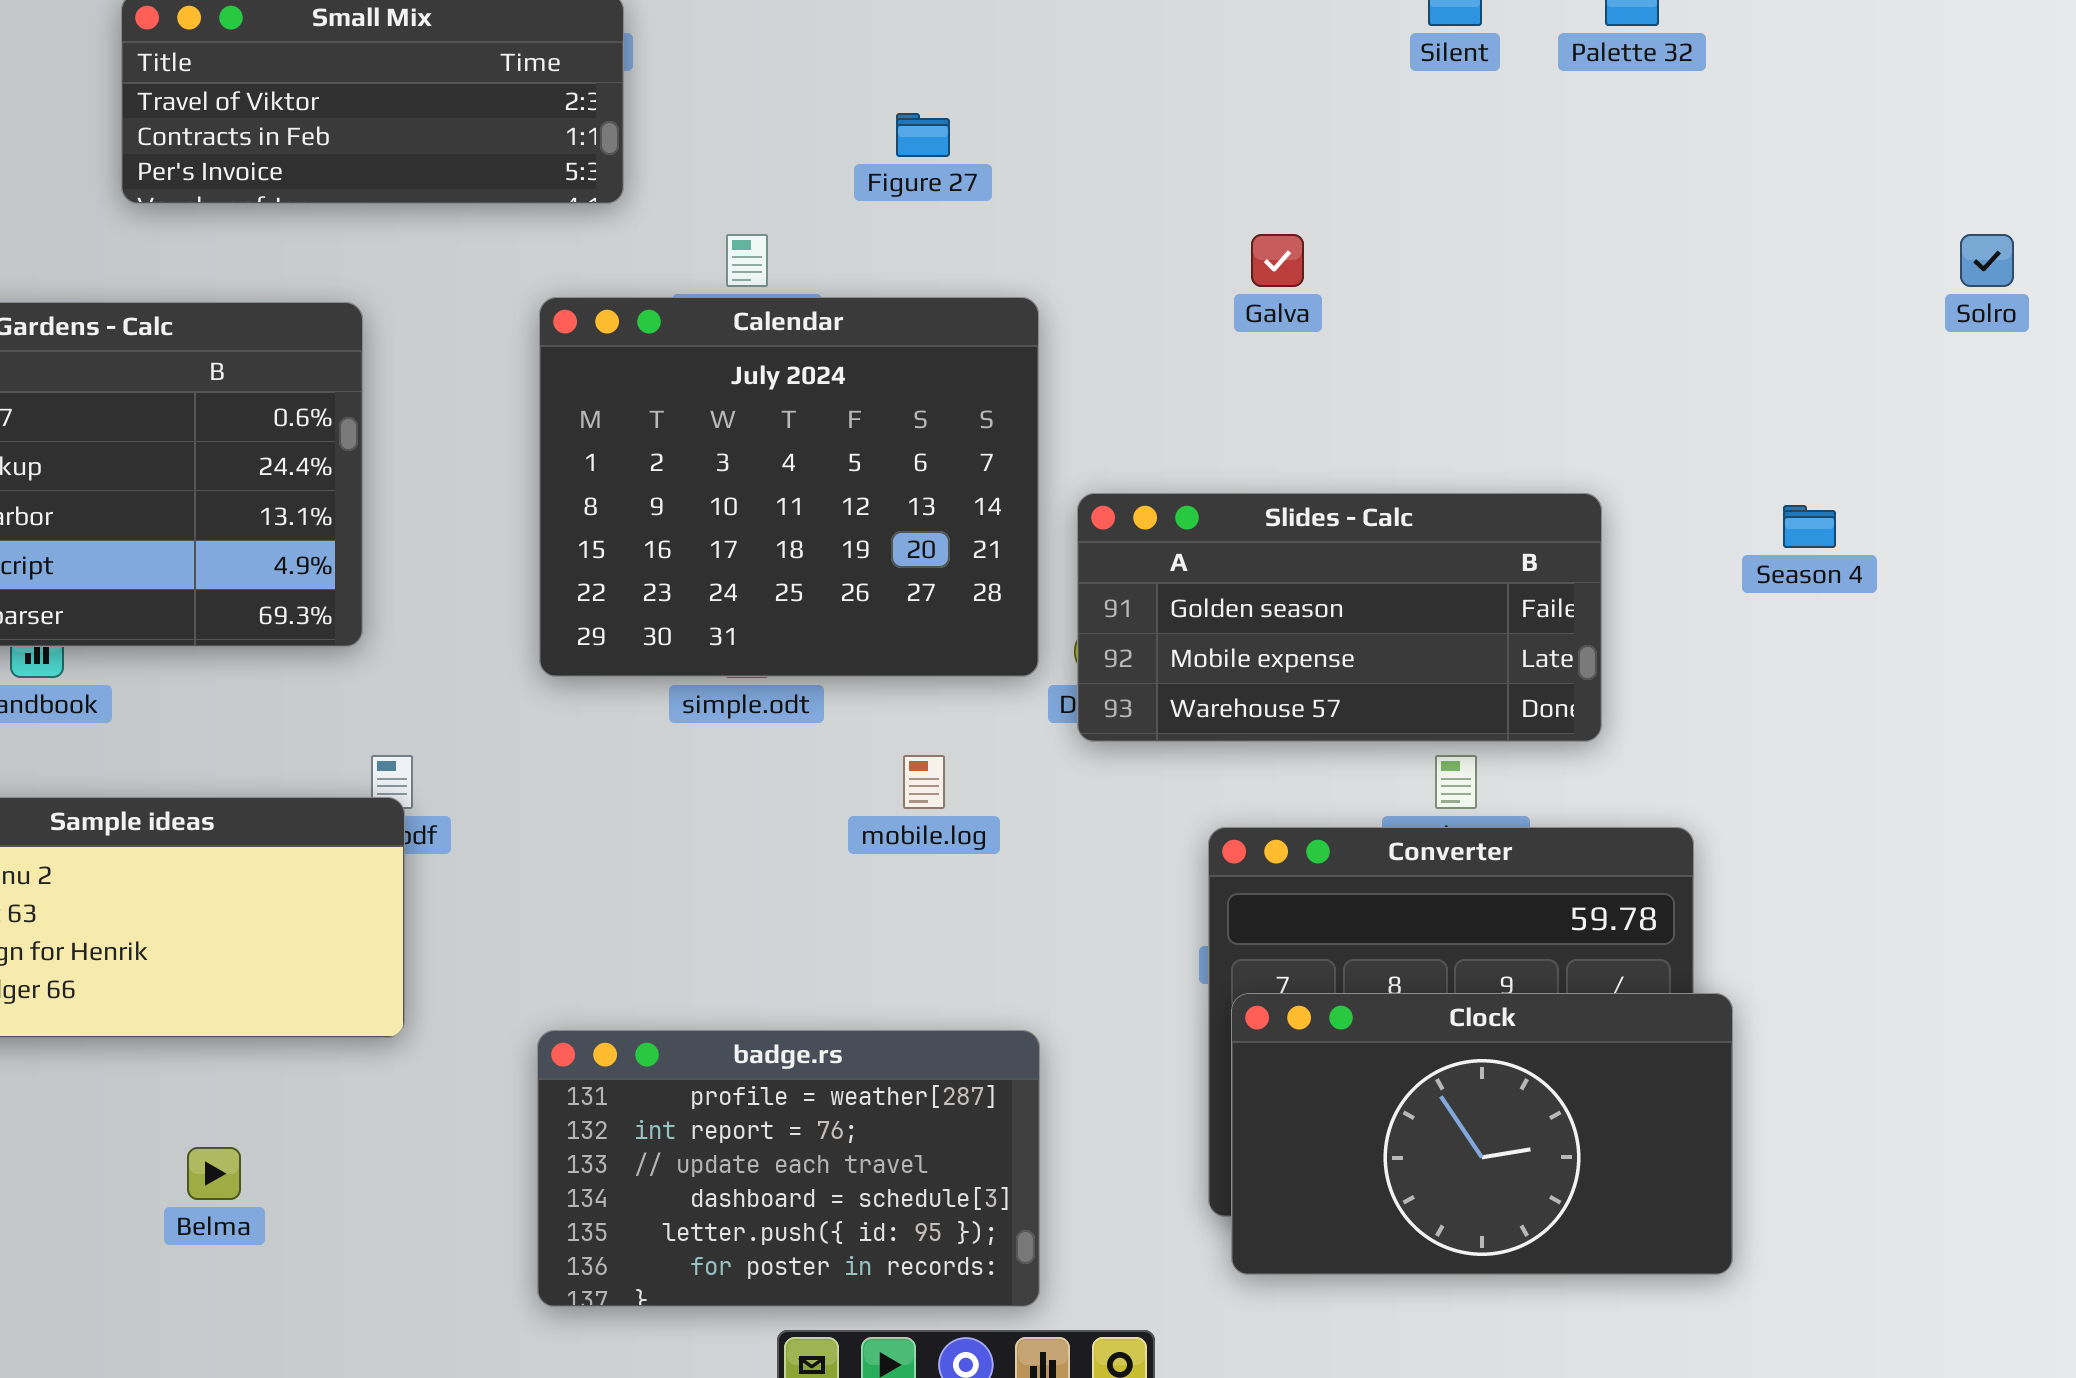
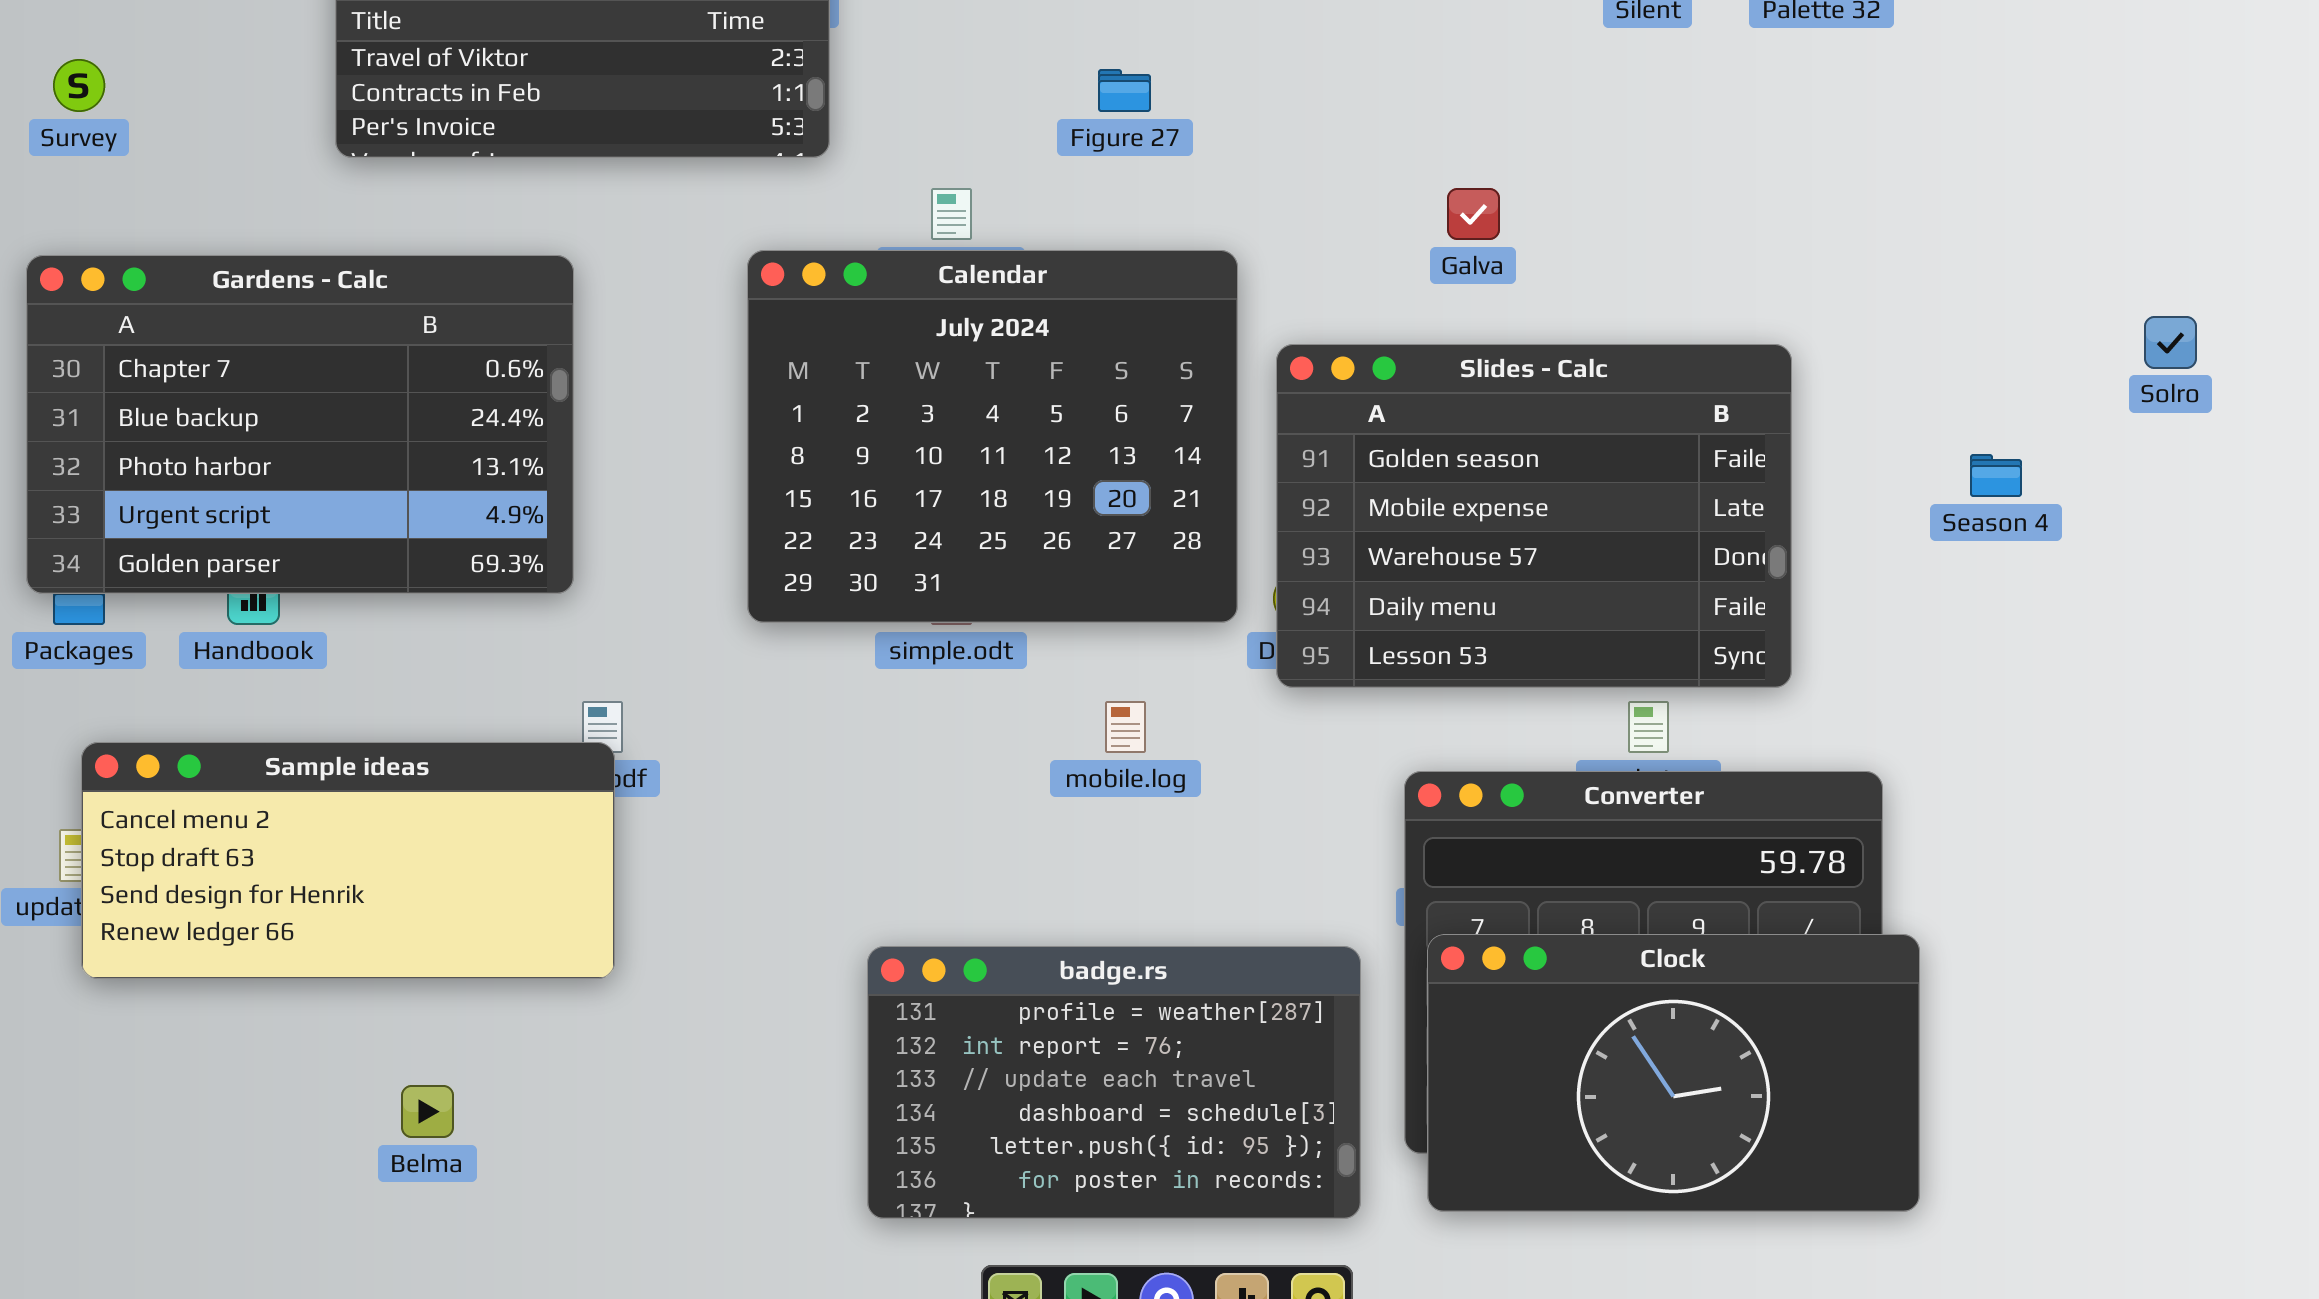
Solro: [1960,234,2014,287] -> [2144,316,2197,369], moved
Slides - Calc: [1077,493,1602,742] -> [1276,344,1792,688], resized
badge.rs: [537,1030,1040,1307] -> [867,946,1361,1219], moved

